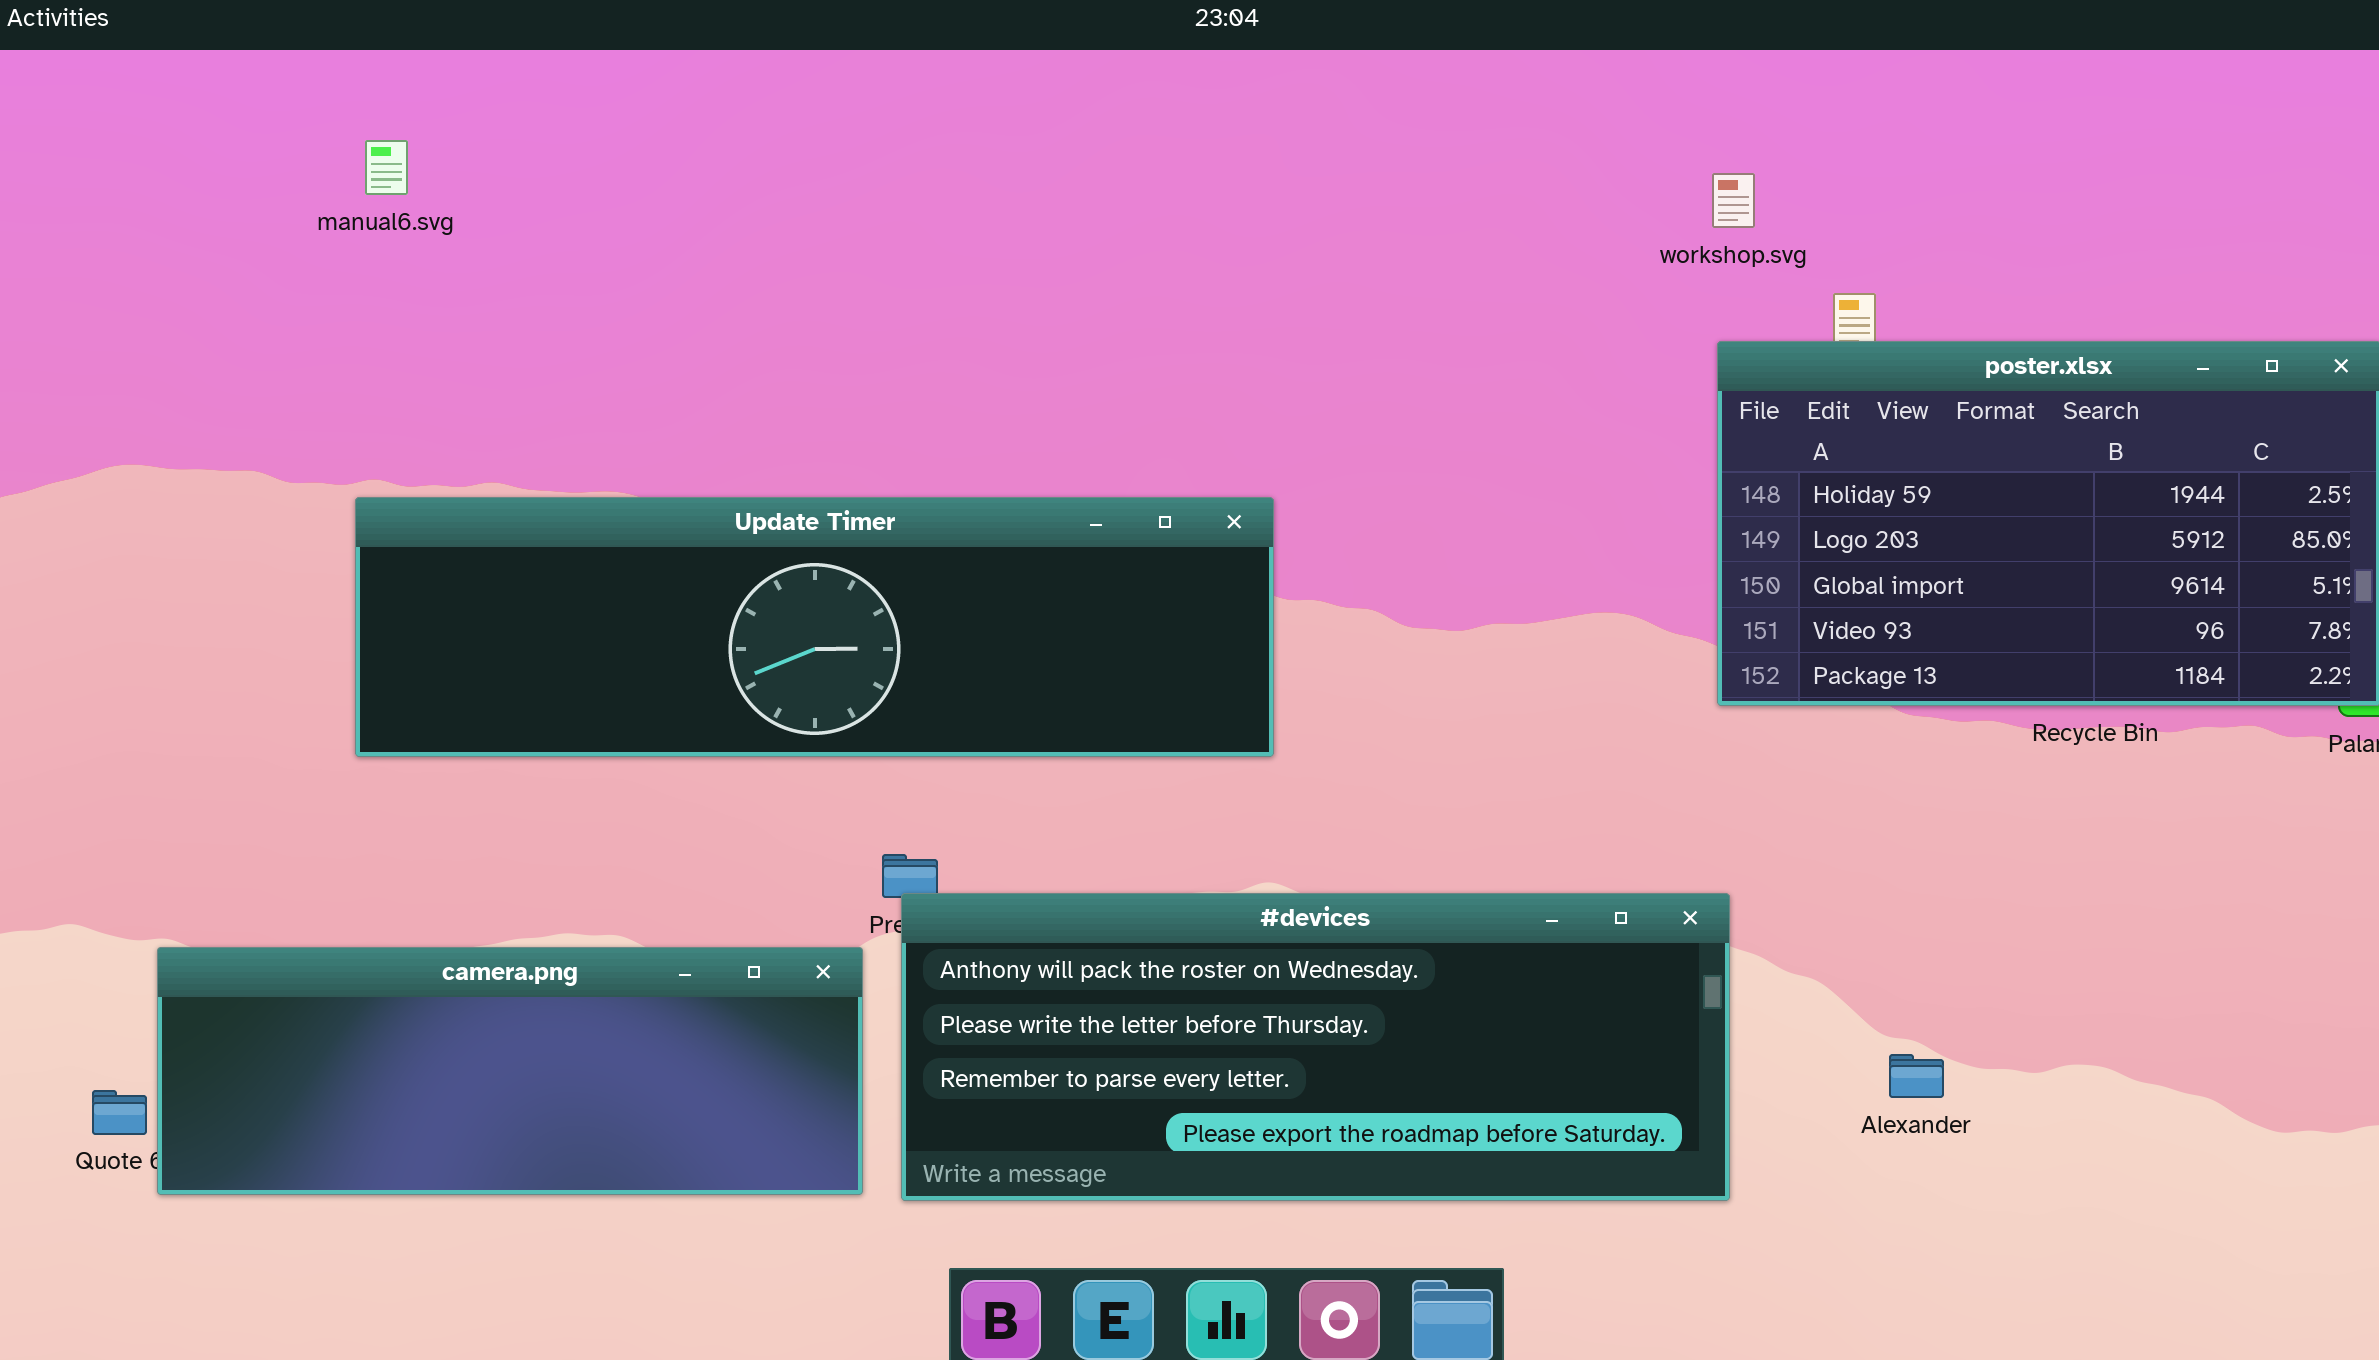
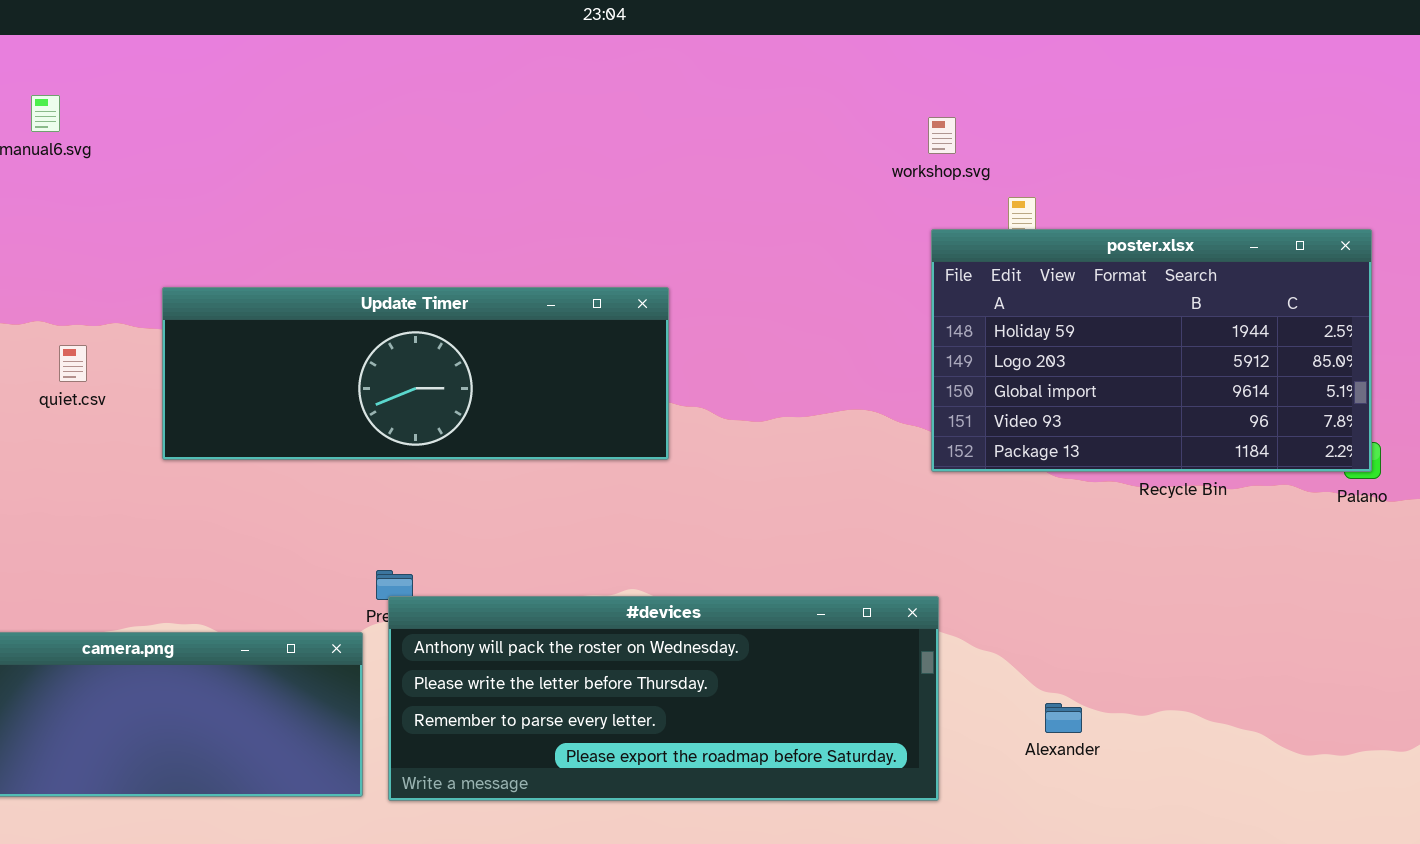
Update Timer: [355,497,1274,757] -> [162,287,669,460], moved, resized

